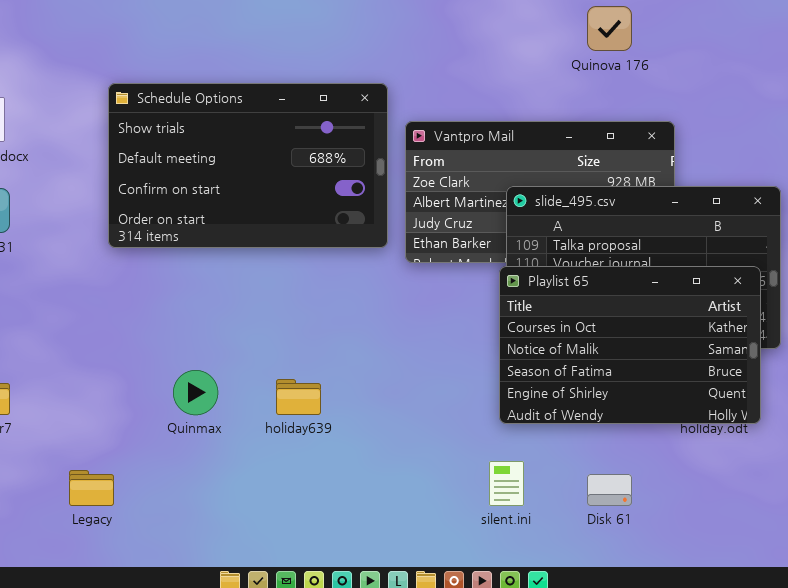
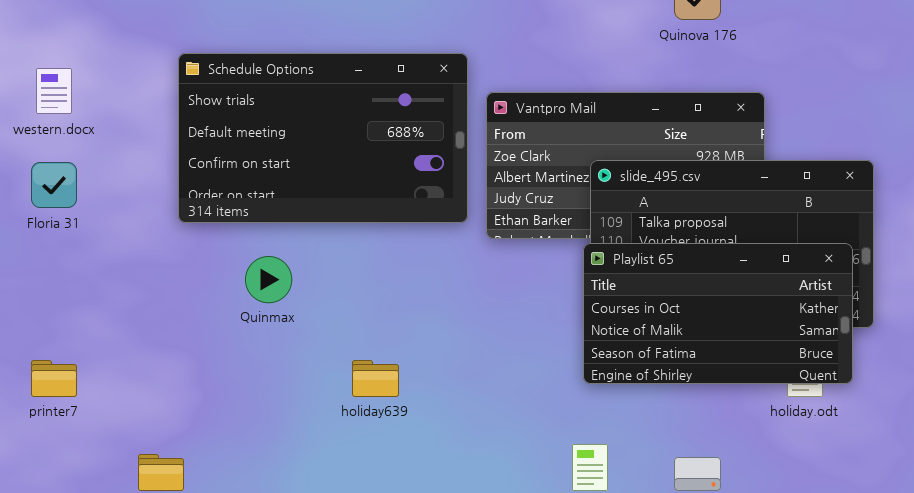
Playlist 65: [499,266,761,424] -> [583,243,853,384], resized
Quinmax: [173,370,218,415] -> [245,256,292,303], moved

